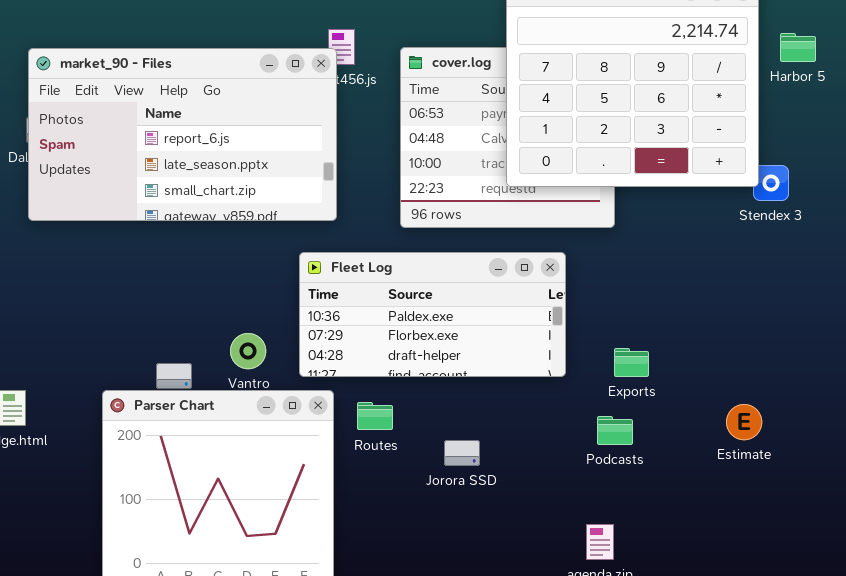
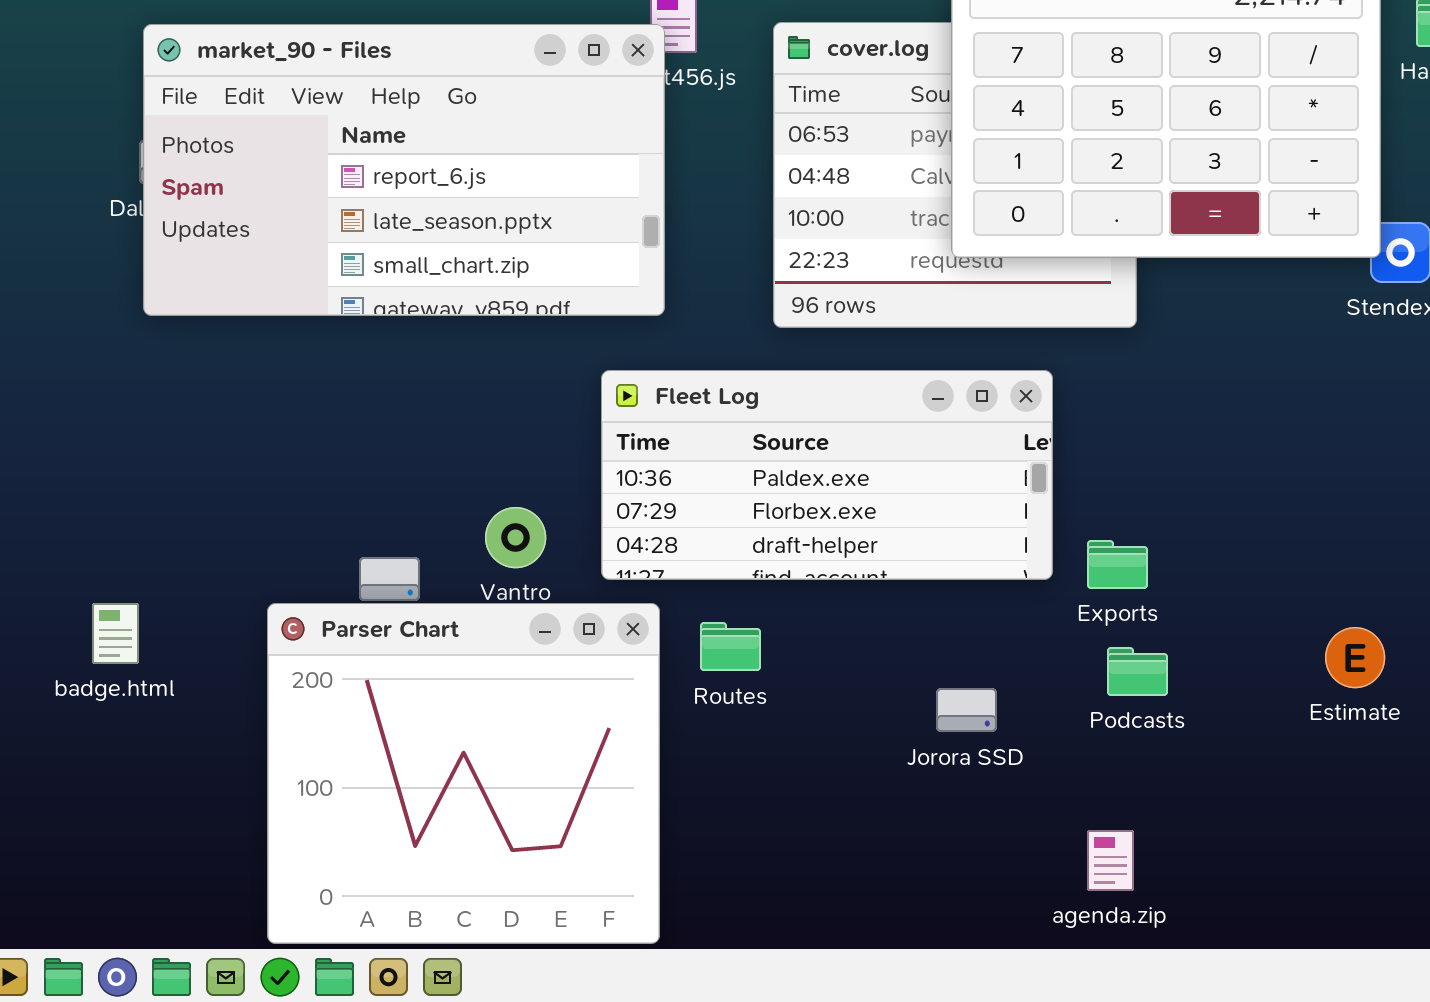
Exports: [614,348,649,377] -> [1087,540,1148,589], moved
Jorora SSD: [444,440,480,466] -> [936,688,997,732], moved

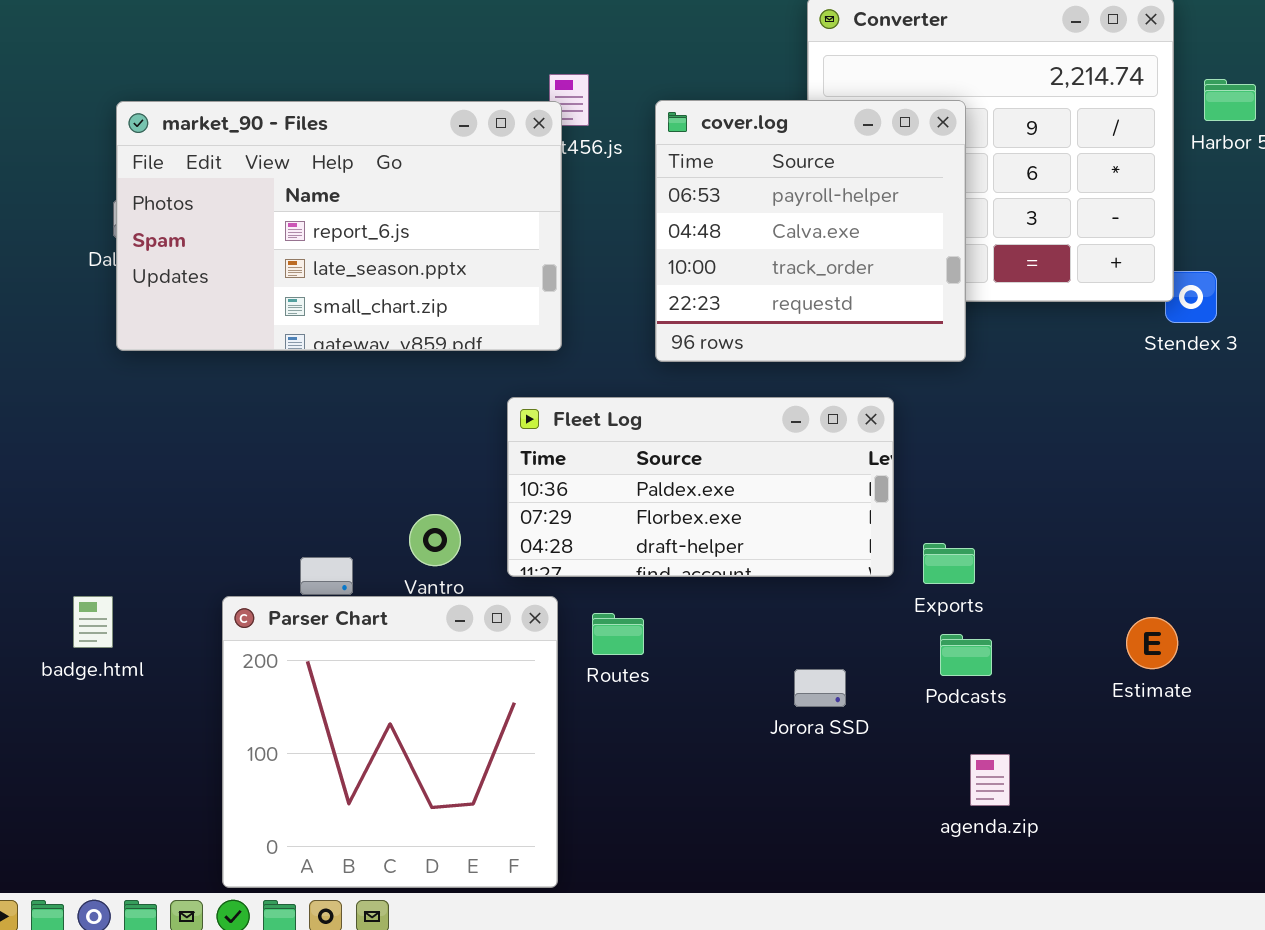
cover.log: [773,22,1137,328] -> [655,100,966,362], raised
agenda.zip: [1087,830,1134,891] -> [970,754,1010,806], moved

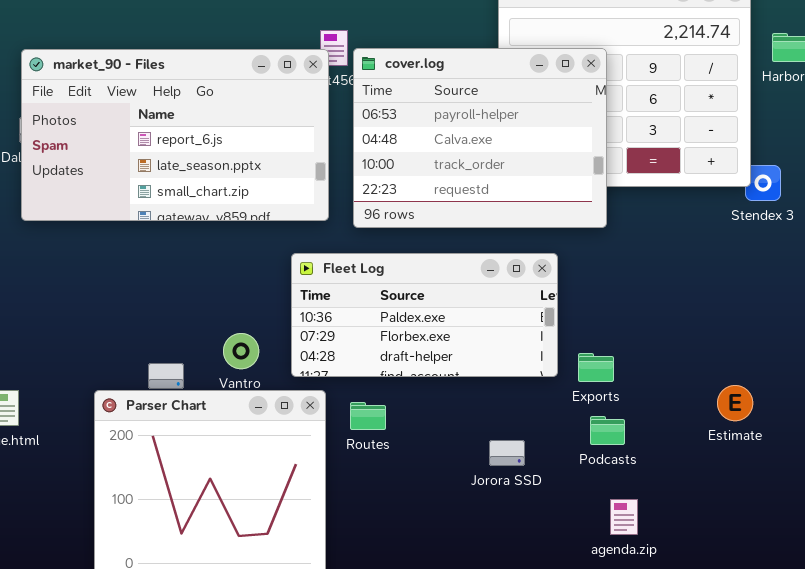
cover.log: [655,100,966,362] -> [353,48,607,228], resized
Estimate: [1126,617,1178,669] -> [717,385,753,421], moved

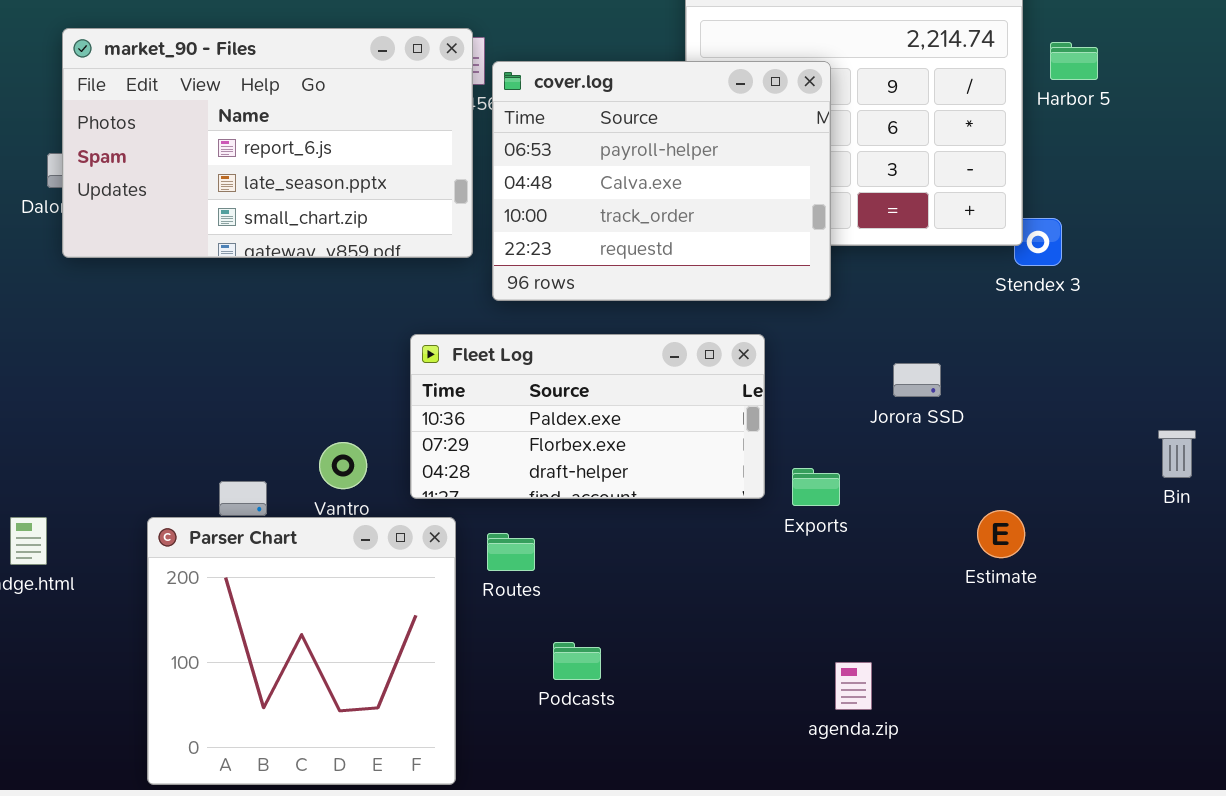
market_90 - Files: [21,49,329,221] -> [62,28,473,258], moved
Podcasts: [590,416,625,445] -> [553,642,601,680], moved
Jorora SSD: [489,440,525,466] -> [893,363,941,397], moved

